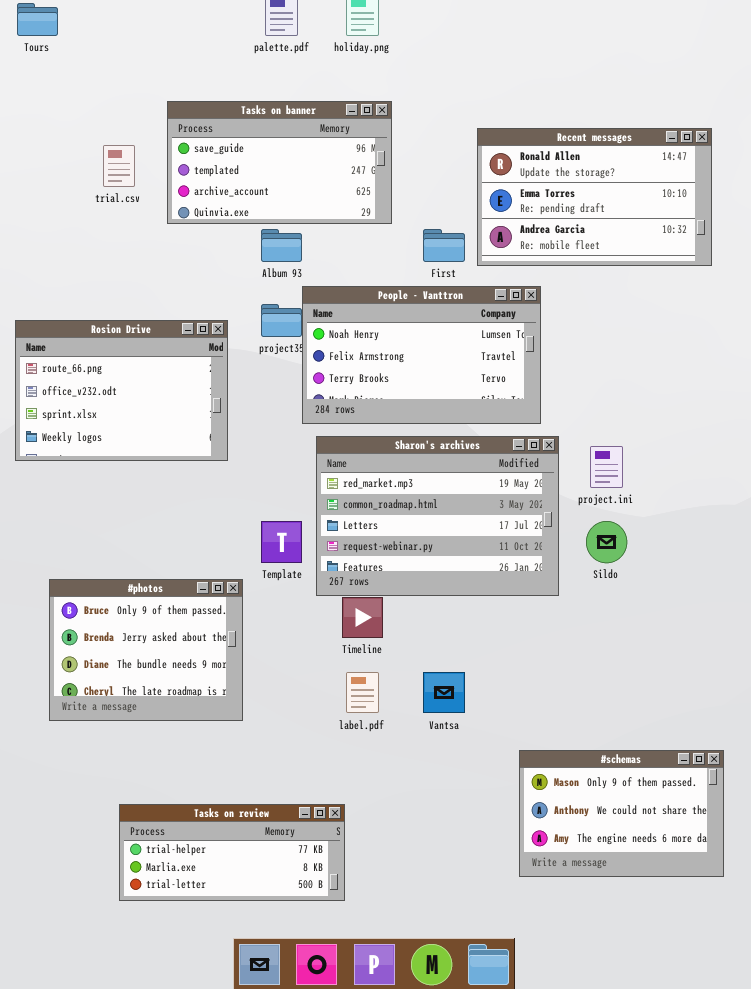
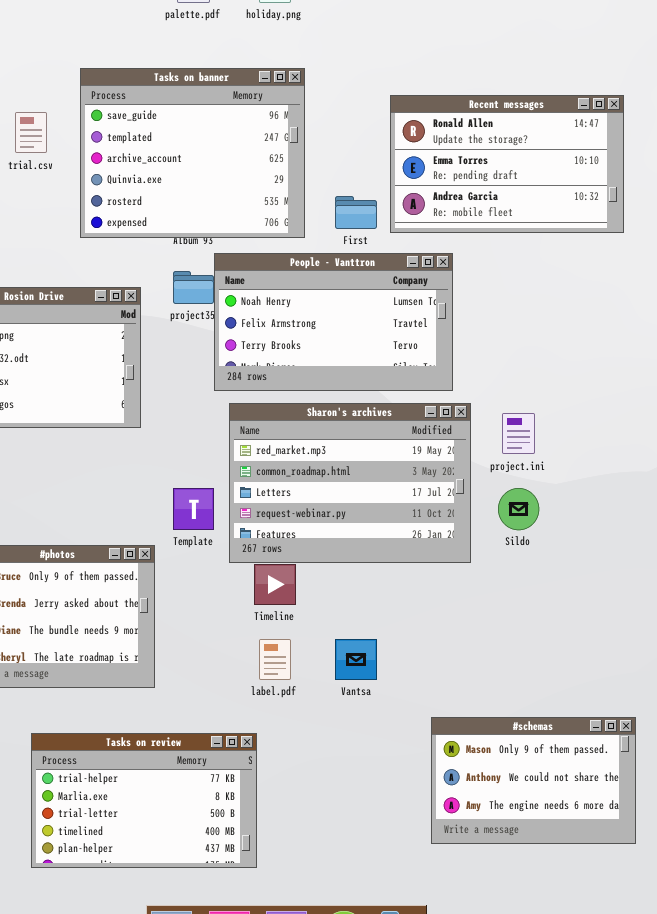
Tasks on banner: [167,101,392,224] -> [80,68,305,238], resized
Tasks on review: [119,804,345,901] -> [31,733,257,868], resized

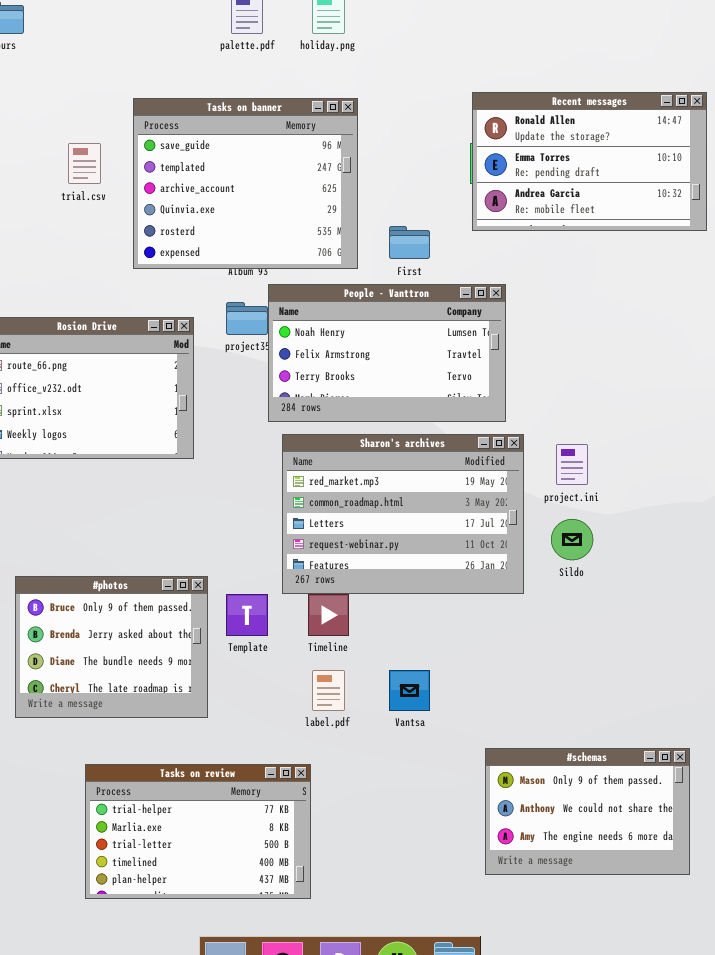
Recent messages: [390,95,624,233] -> [472,92,707,231], moved
Template: [173,488,214,530] -> [226,594,268,636], moved

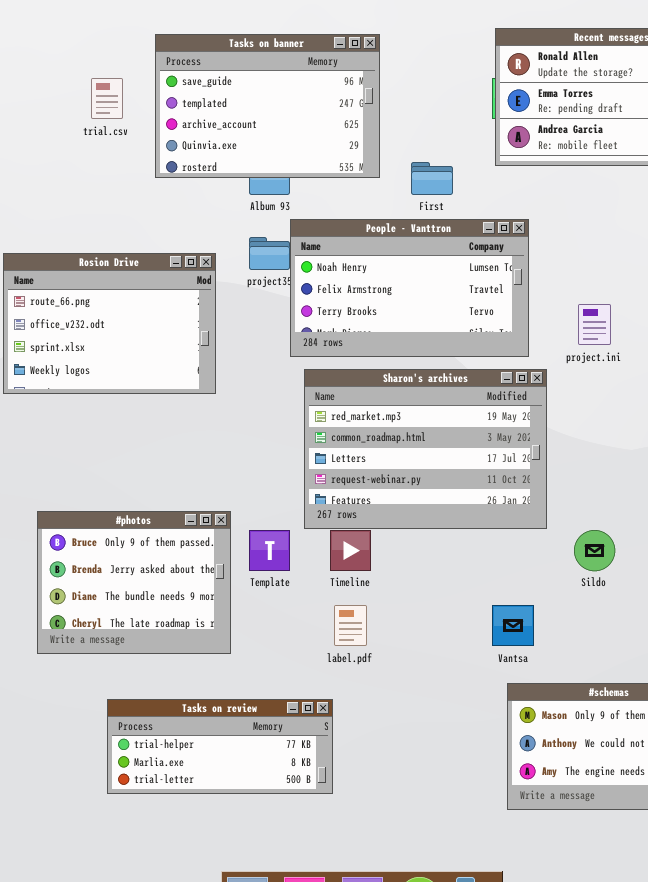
Tasks on banner: [133,98,358,269] -> [155,34,380,178], resized
project.ini: [556,444,588,485] -> [578,304,611,345], moved
Sildo: [551,519,593,560] -> [574,530,615,571], moved
Vantsa: [389,670,430,711] -> [492,605,534,646], moved
Tasks on review: [85,764,311,899] -> [107,699,333,794], resized

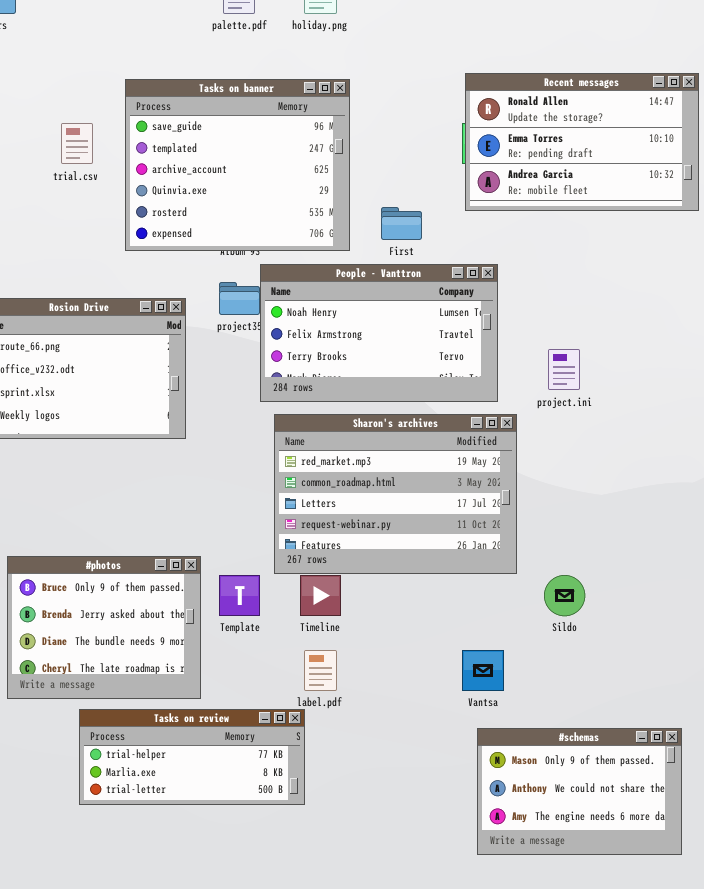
Tasks on banner: [155,34,380,178] -> [125,79,350,251], resized
Tasks on review: [107,699,333,794] -> [79,709,305,805], moved

